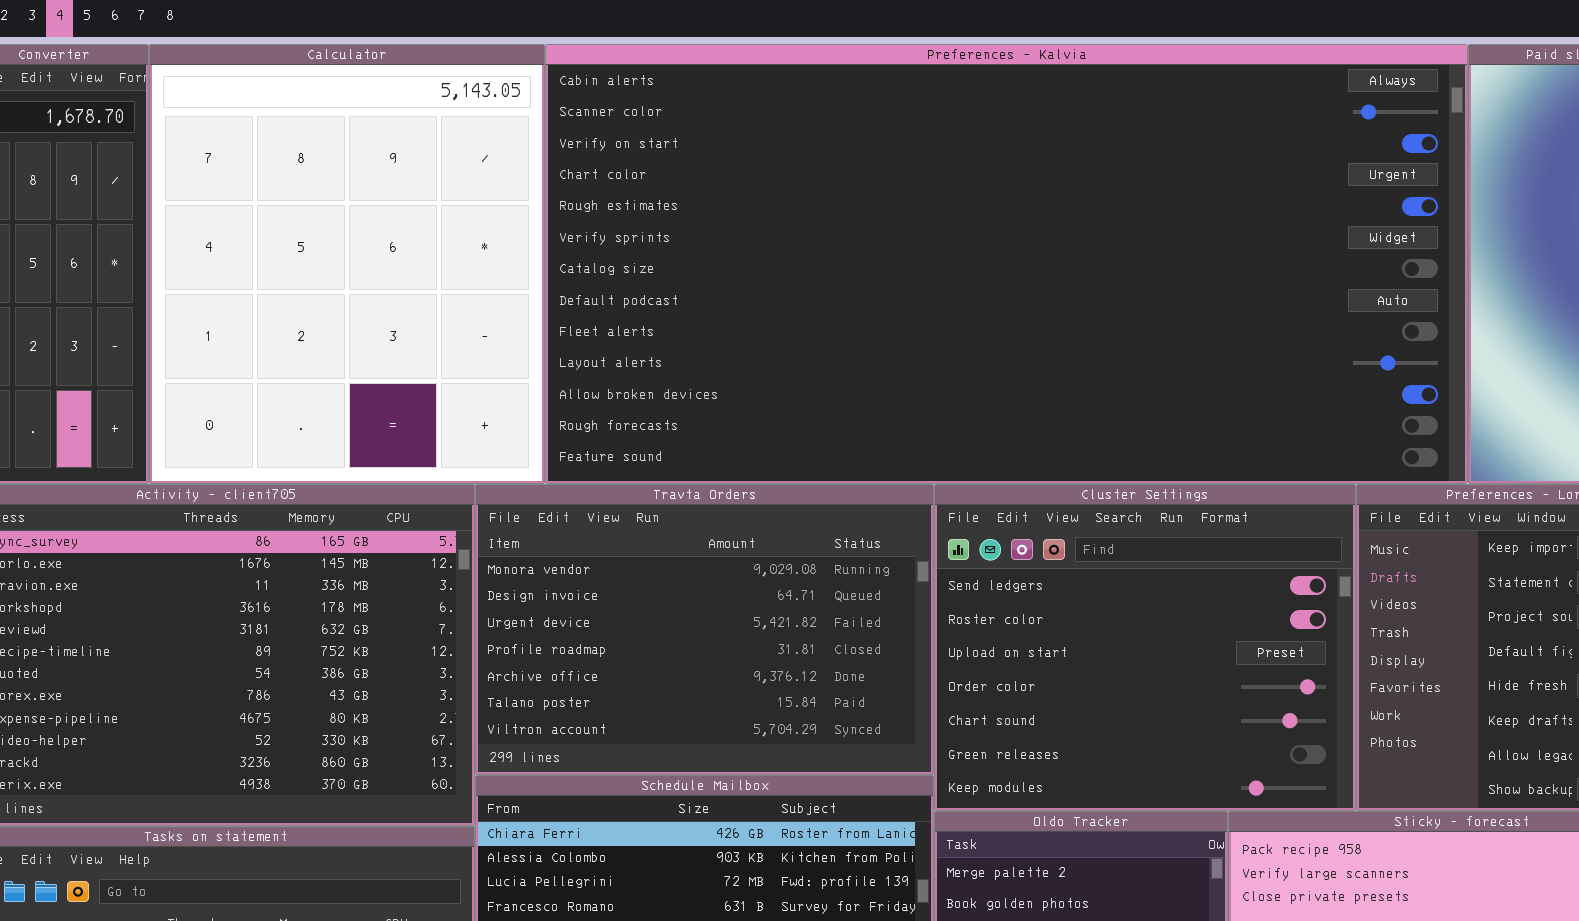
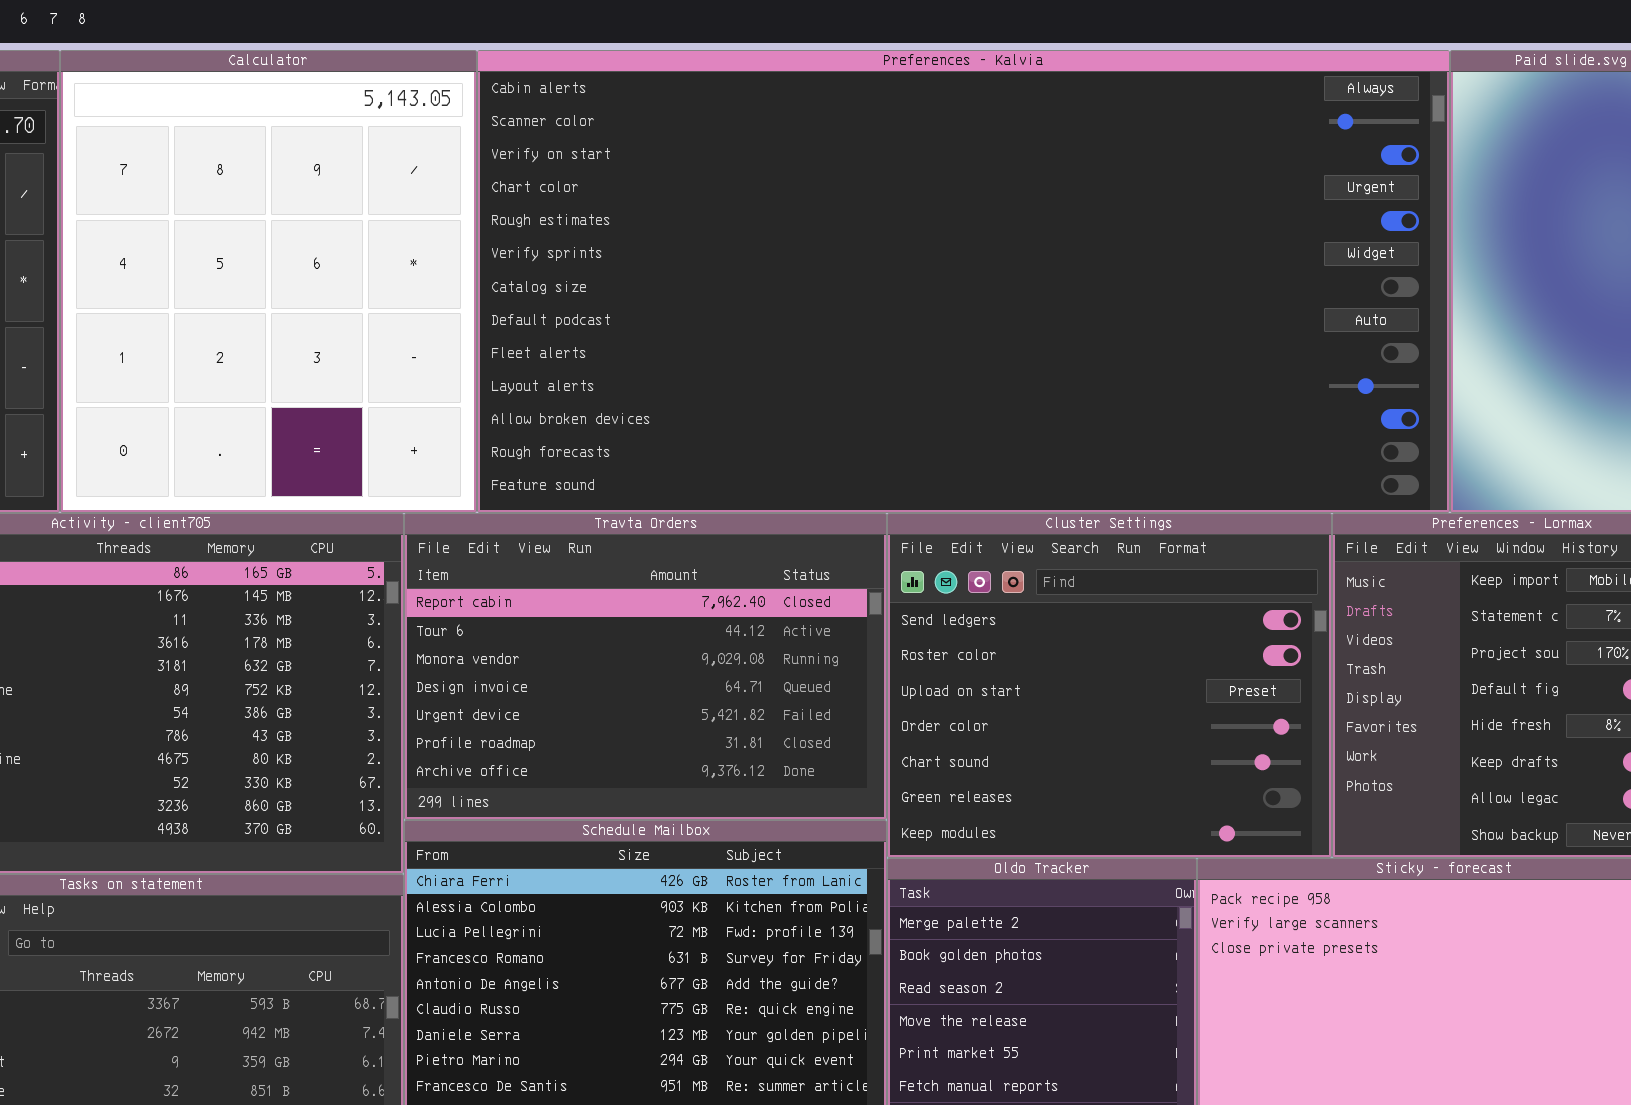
Travta Orders: [475,484,934,775] -> [404,513,887,820], scrolled up 2 rows

